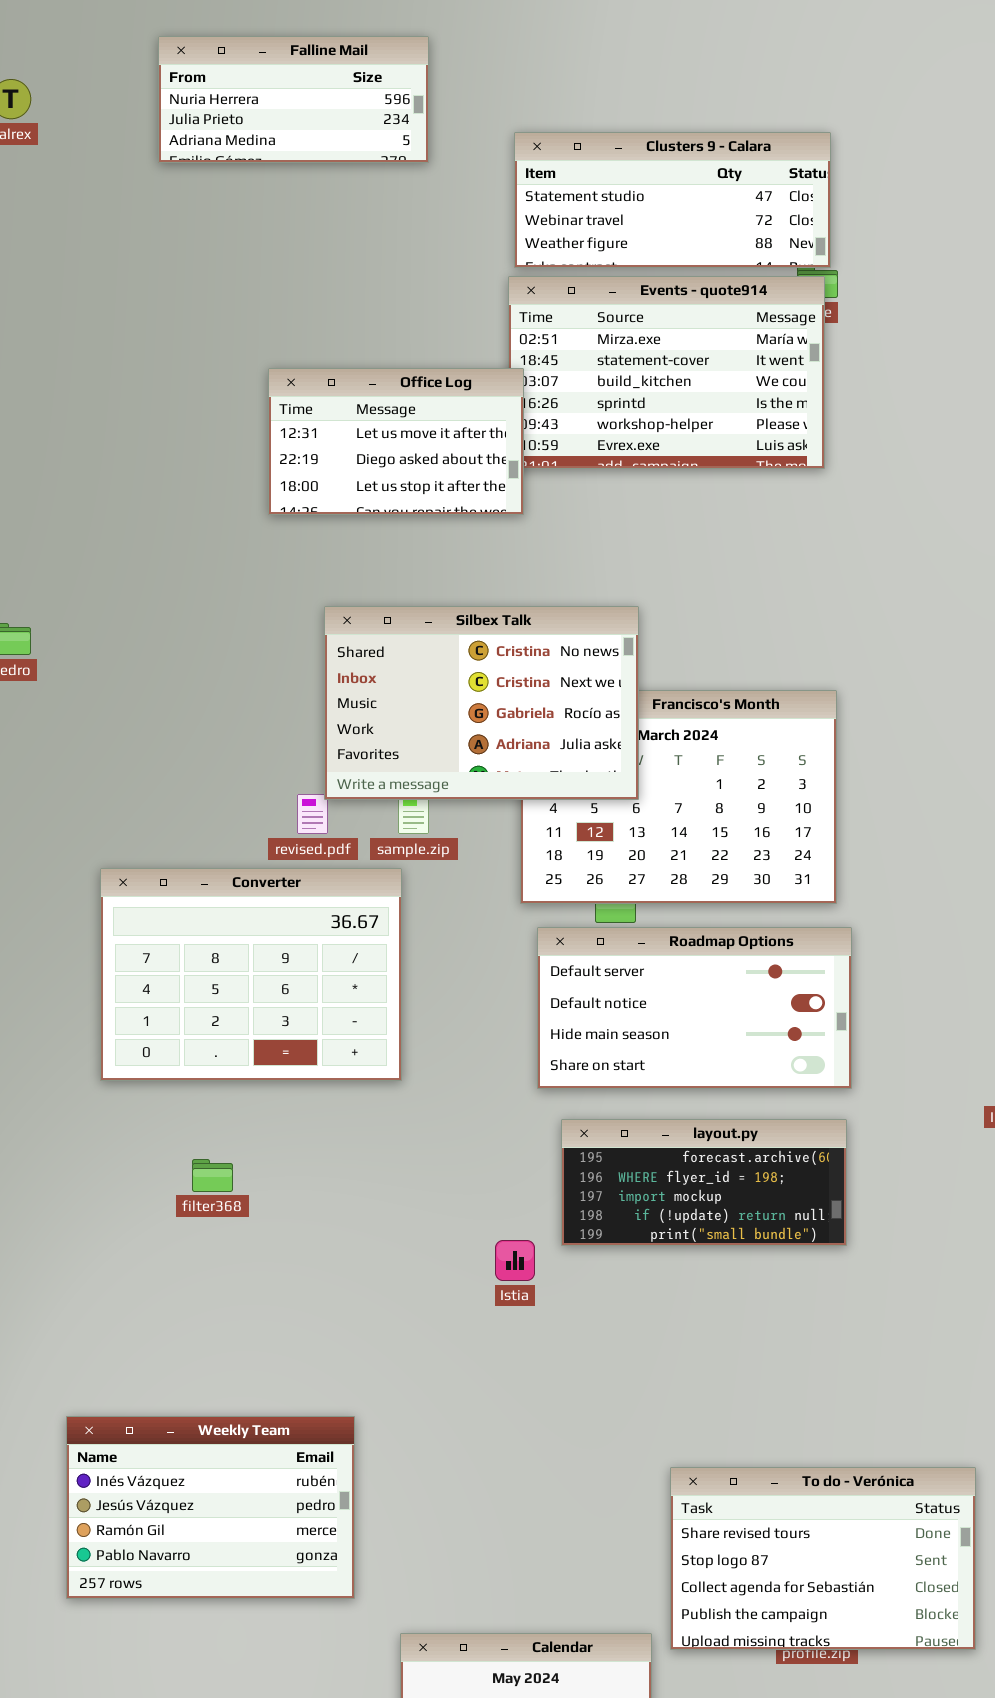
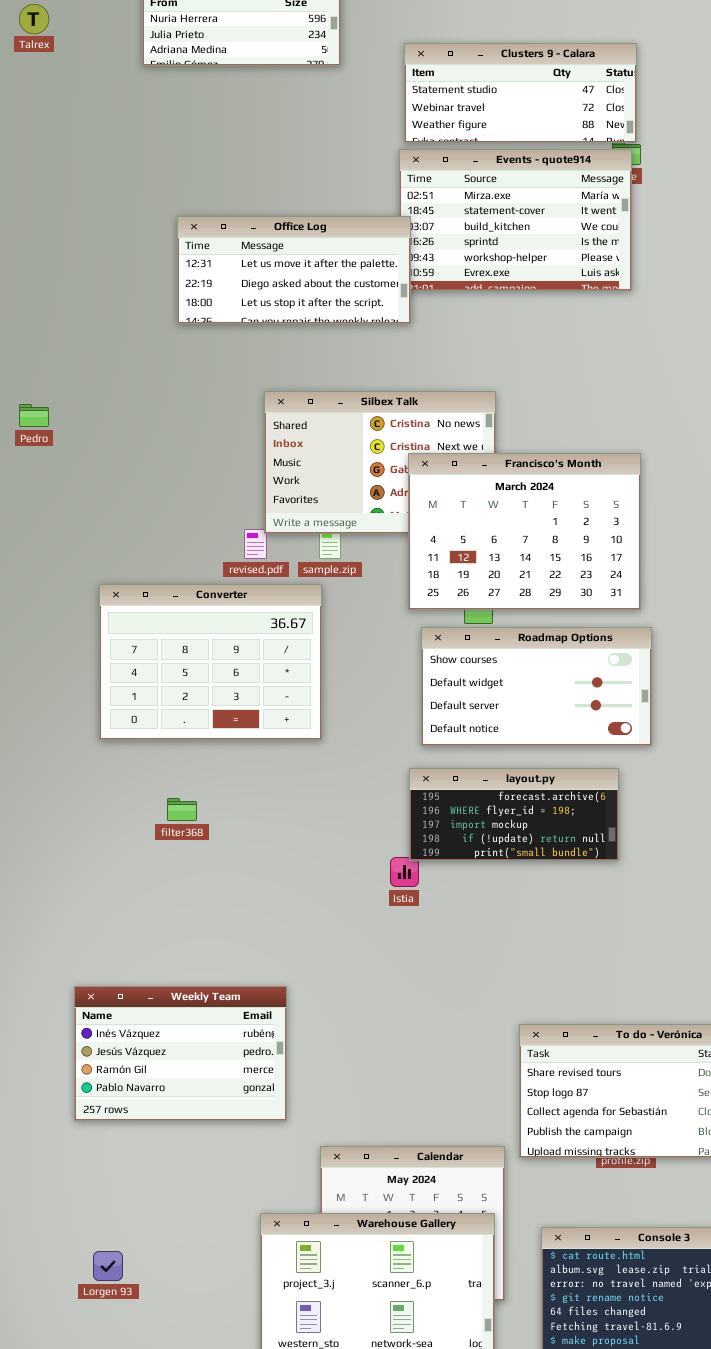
Office Log: [268,368,524,515] -> [177,216,411,324], resized
Francisco's Month: [520,690,837,904] -> [408,453,641,610], raised
Roadmap Options: [537,927,852,1089] -> [421,627,652,746], scrolled up 2 rows
layout.py: [561,1119,847,1246] -> [409,768,619,861], moved

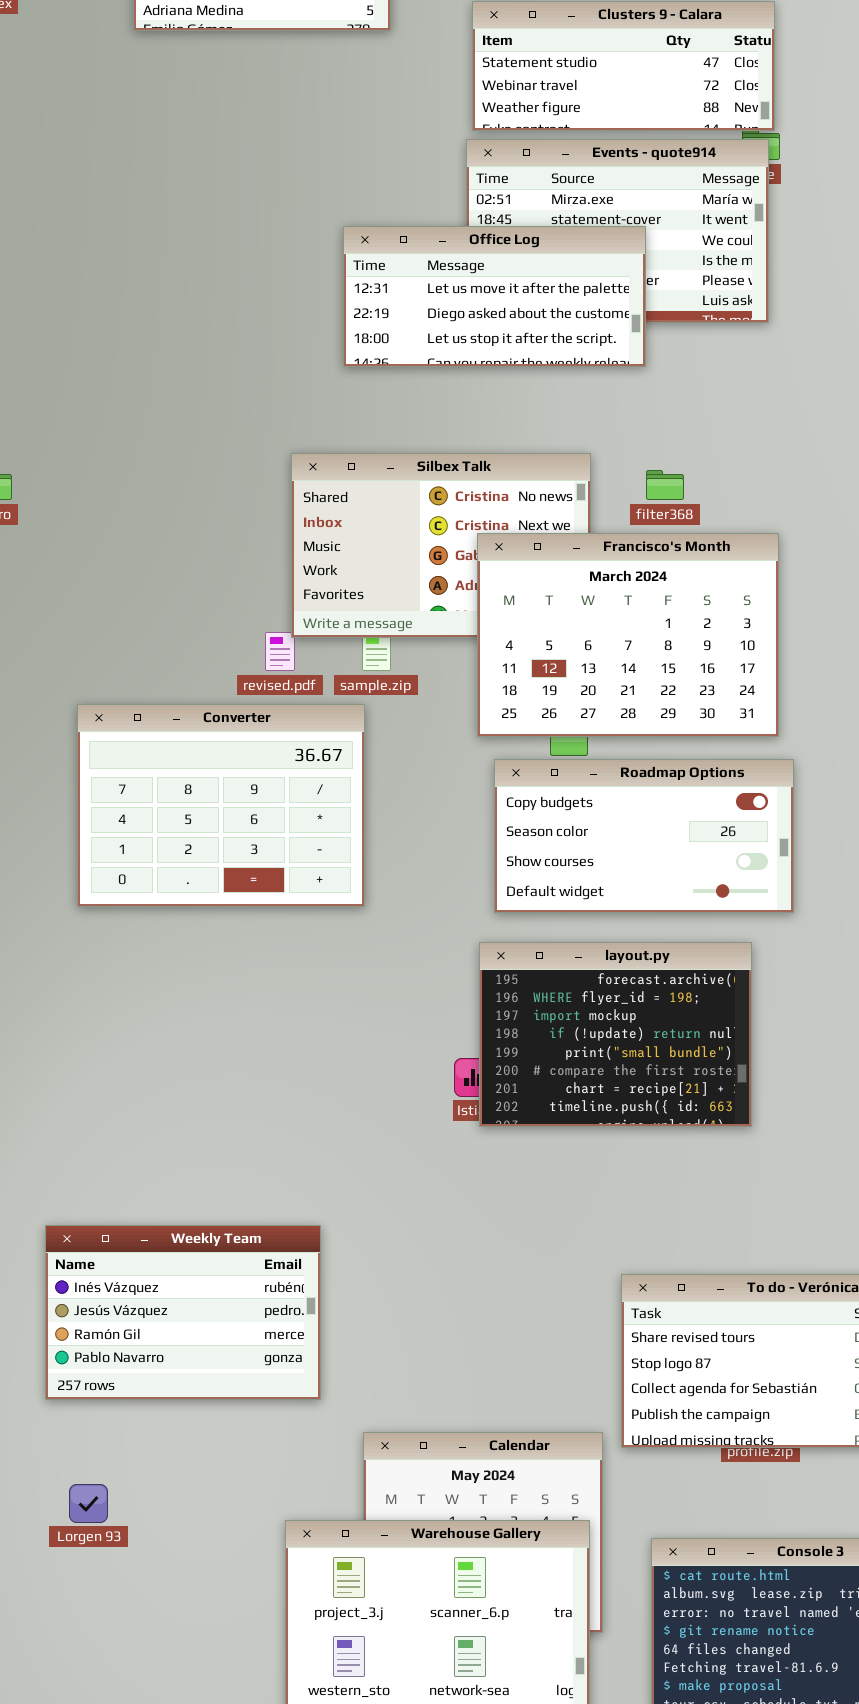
Office Log: [177,216,411,324] -> [343,226,646,367], moved
Roadmap Options: [421,627,652,746] -> [494,759,794,913], scrolled up 2 rows
layout.py: [409,768,619,861] -> [479,942,752,1127], resized
filter368: [167,798,197,821] -> [646,470,684,500], moved
Lorgen 93: [93,1251,123,1281] -> [69,1484,108,1523], moved

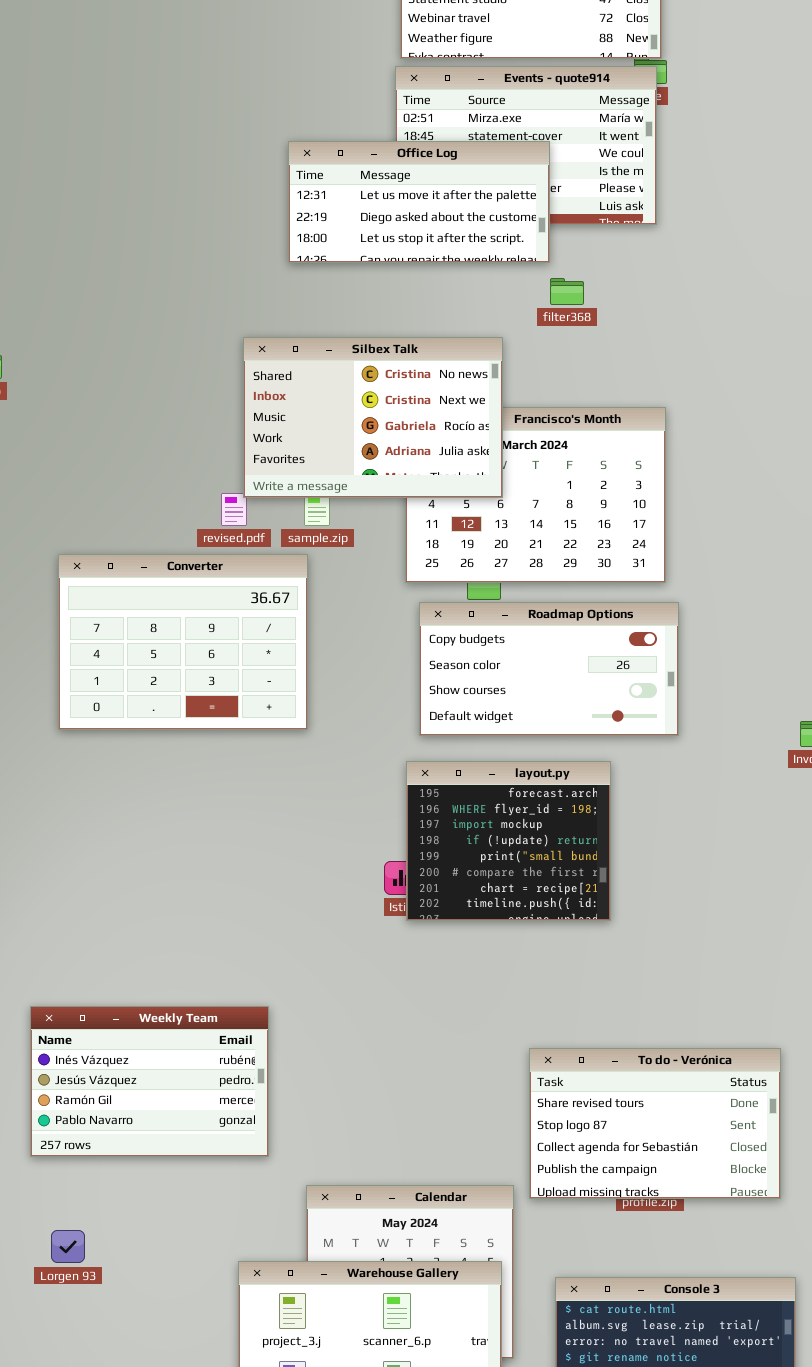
Silbex Talk: [291,453,591,638] -> [243,337,503,498], raised
filter368: [646,470,684,500] -> [550,278,584,305], moved
layout.py: [479,942,752,1127] -> [406,761,611,921], resized

